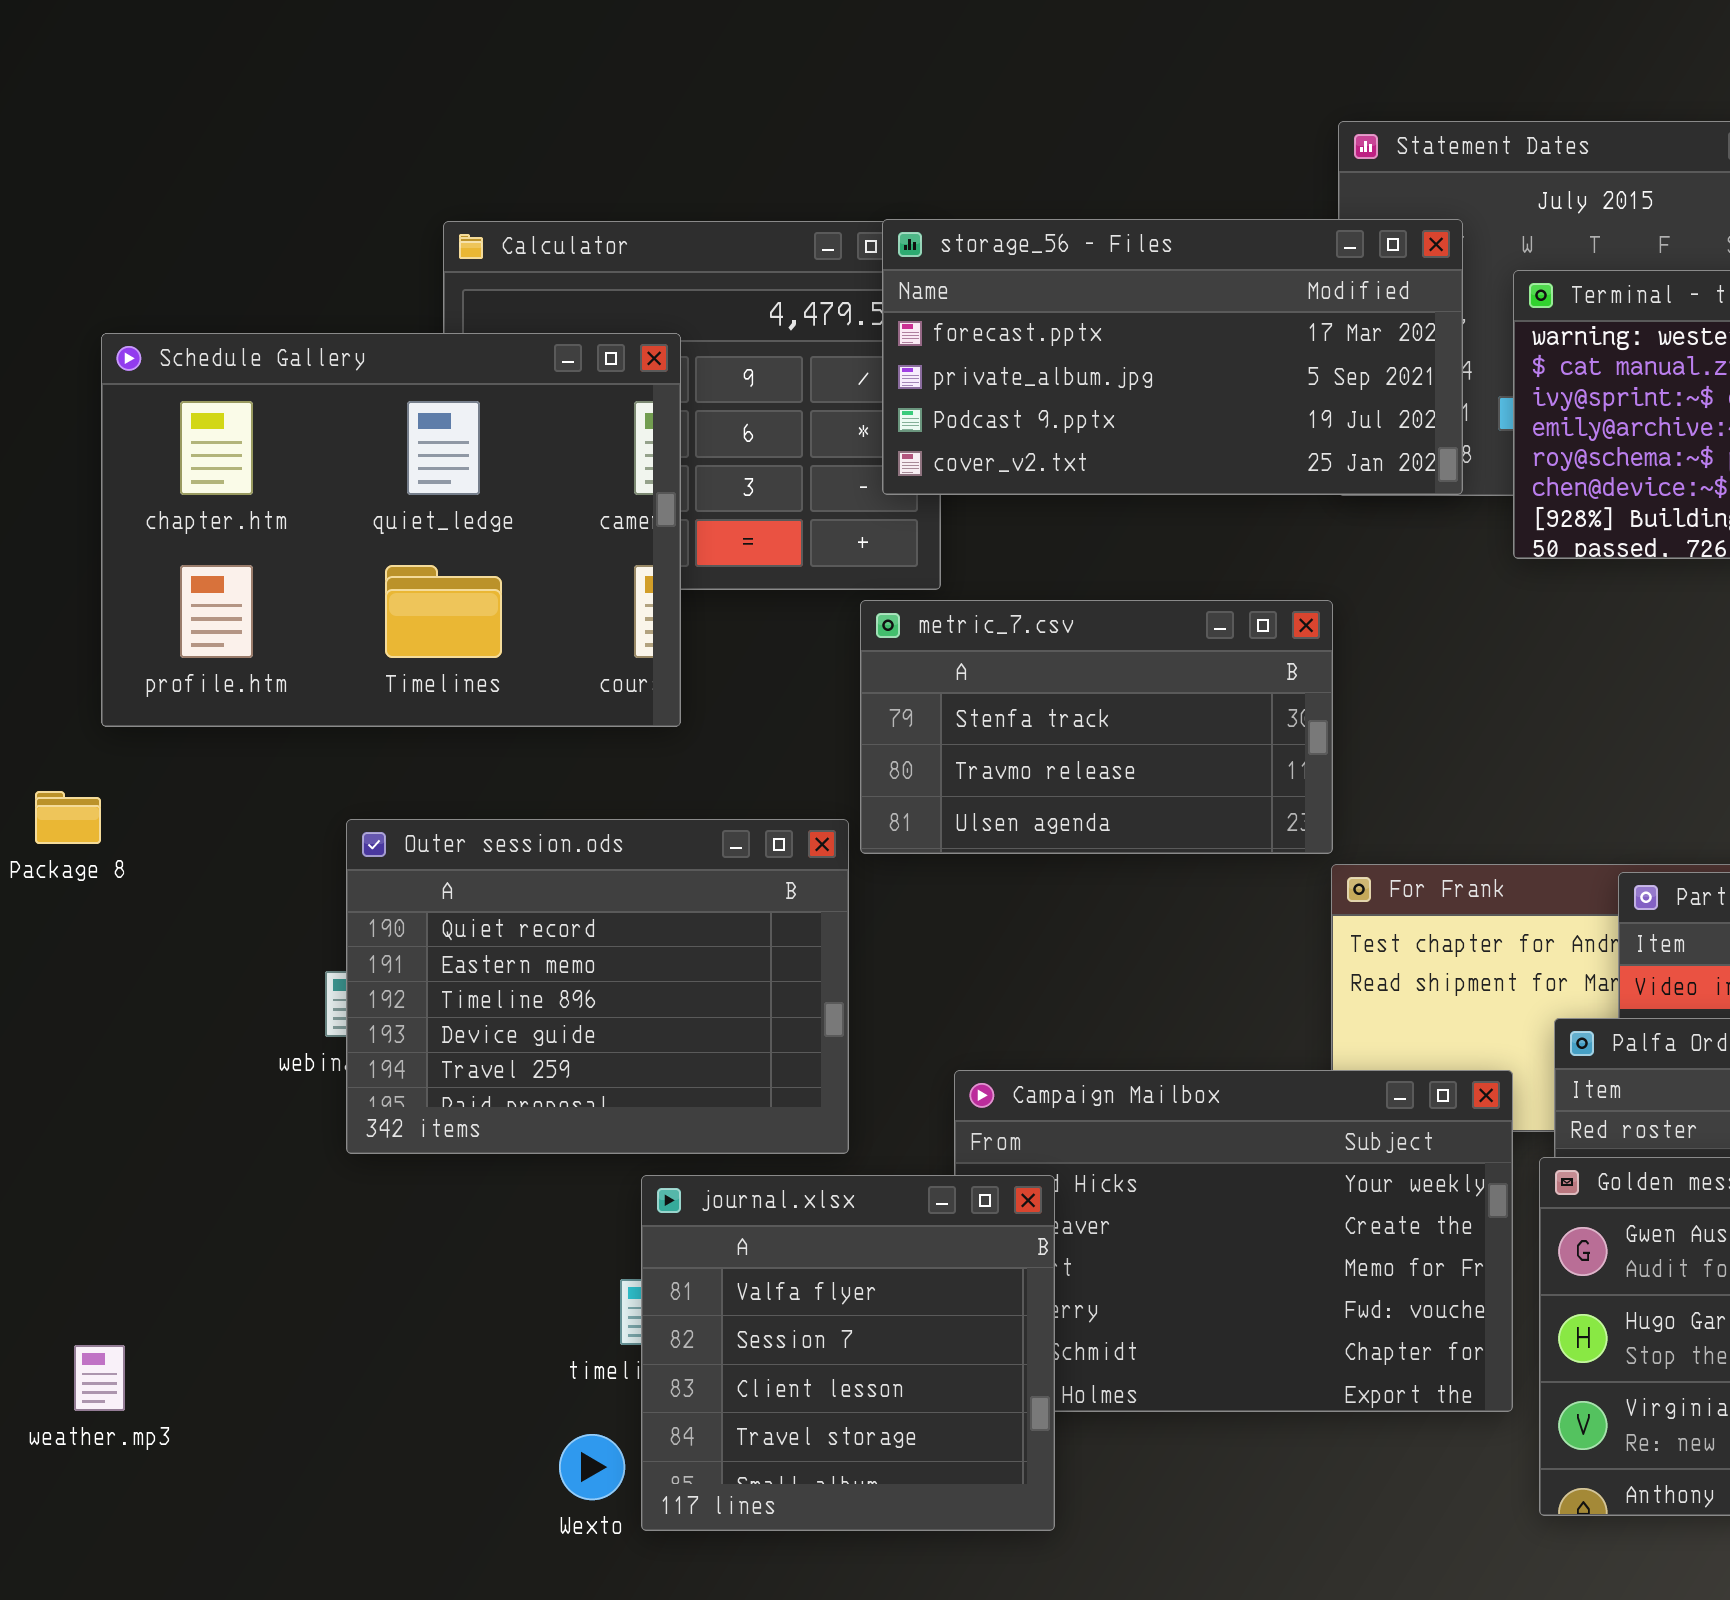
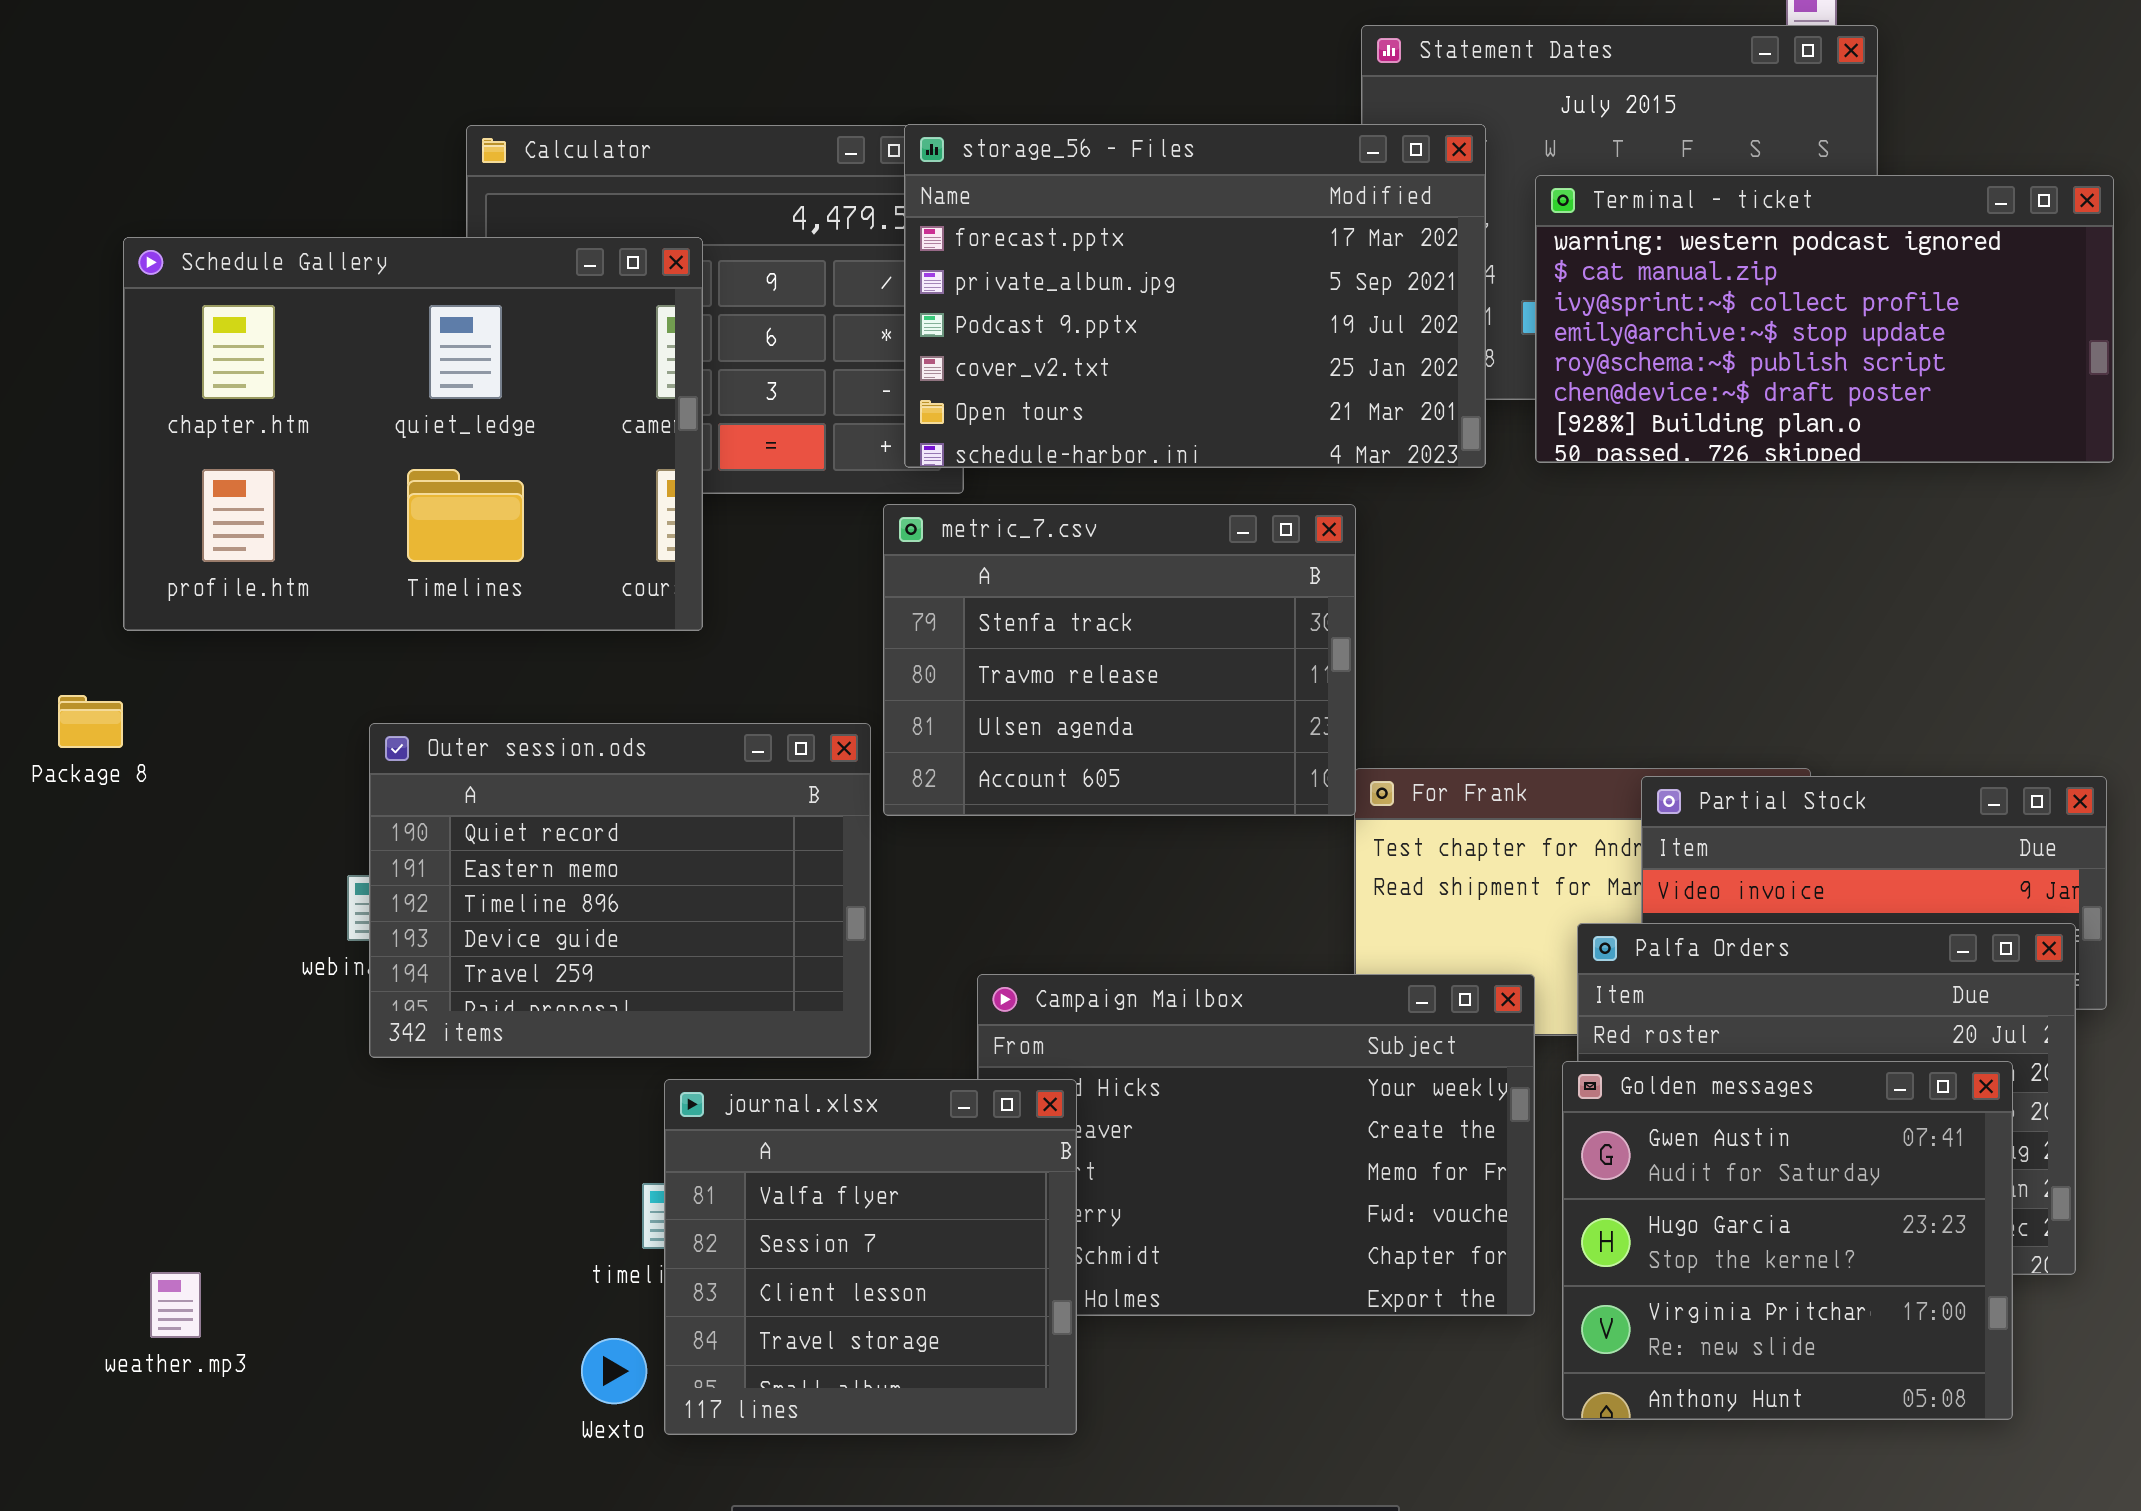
storage_56 - Files: [882,219,1463,495] -> [904,124,1486,468], resized
metric_7.csv: [860,600,1333,854] -> [883,504,1356,816], resized
weather.mp3: [74,1345,125,1411] -> [150,1272,201,1338], moved

